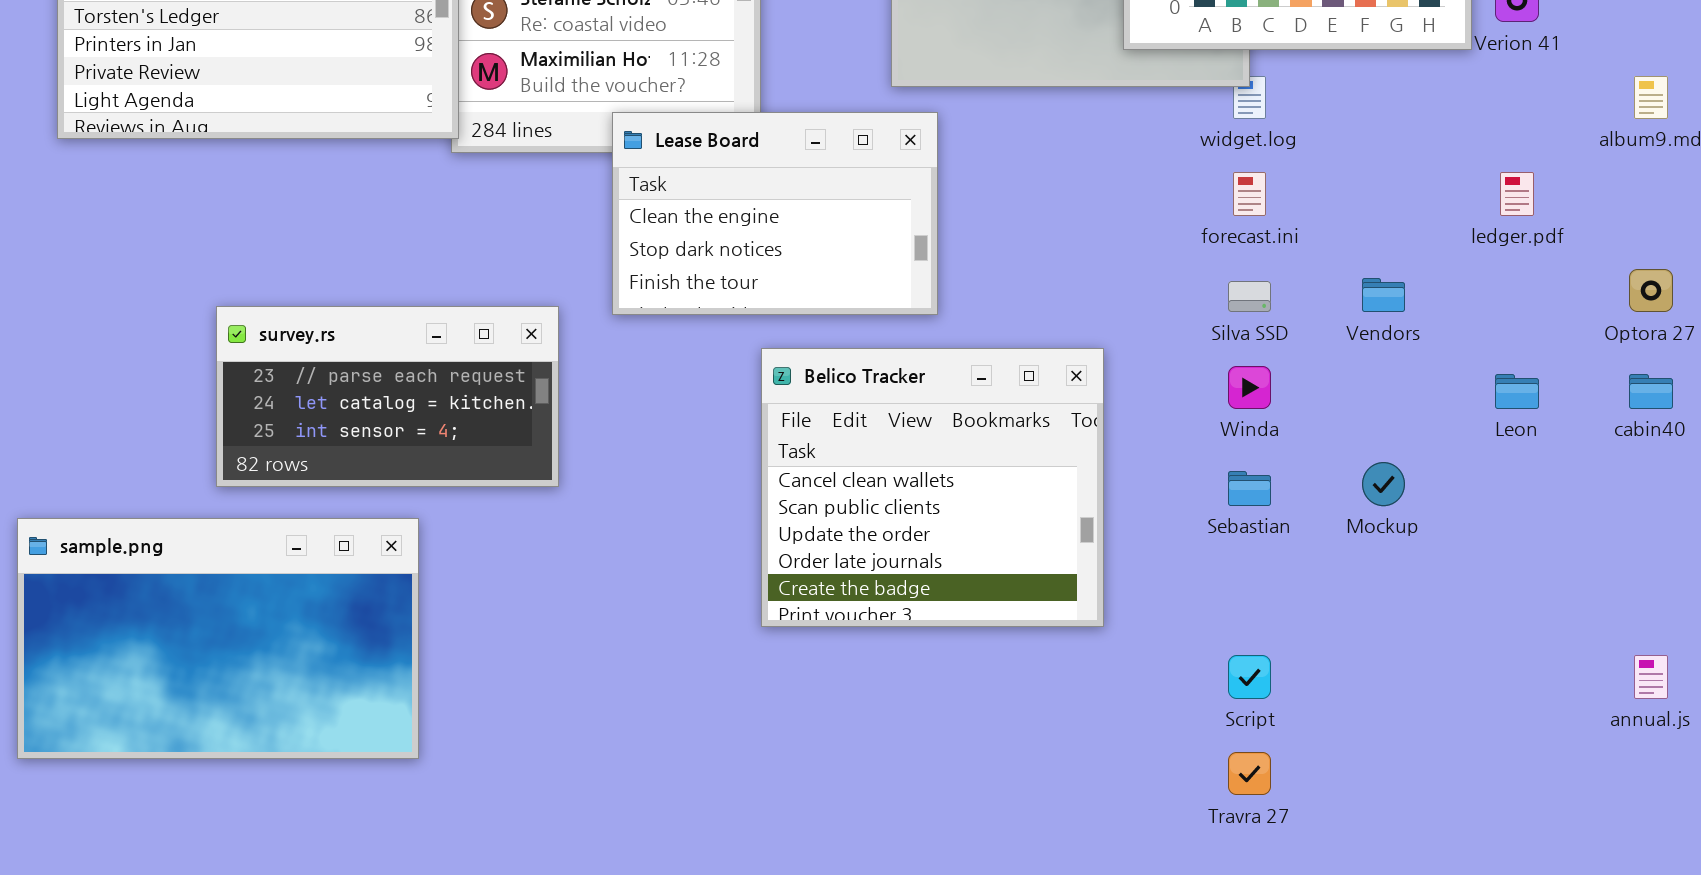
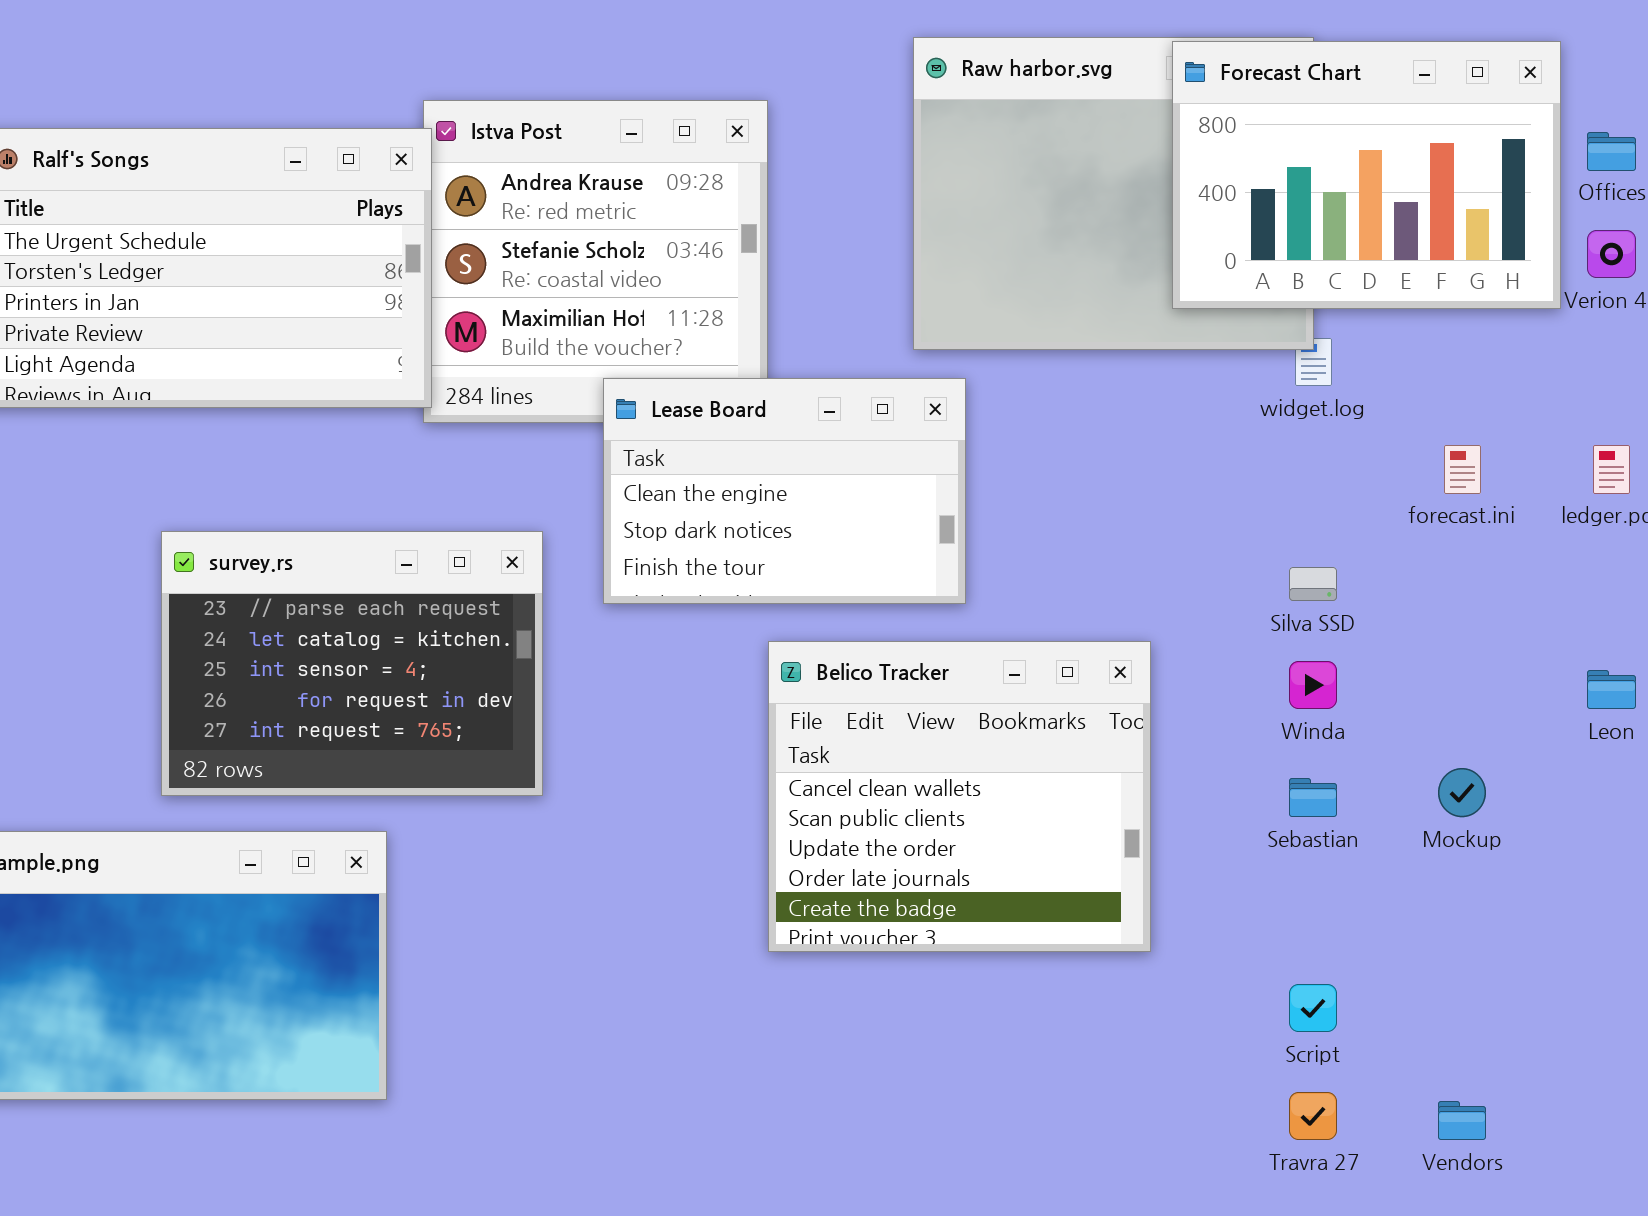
forecast.ini: [1233,172,1266,216] -> [1444,445,1481,494], moved
Vendors: [1362,278,1405,312] -> [1438,1101,1486,1140], moved
survey.rs: [216,306,559,487] -> [161,531,543,796], resized

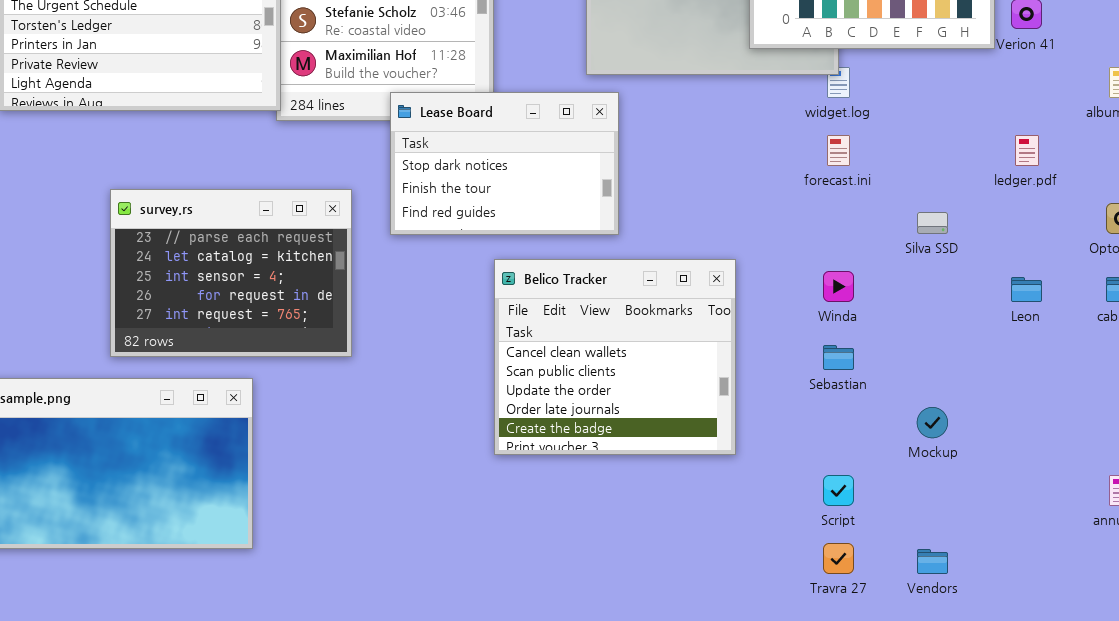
Lease Board: [603,378,966,604] -> [390,92,619,235], scrolled down 1 row
forecast.ini: [1444,445,1481,494] -> [827,135,850,166], moved
Silva SSD: [1289,567,1337,601] -> [917,212,948,234], moved
Mockup: [1438,768,1486,817] -> [917,407,948,438], moved

